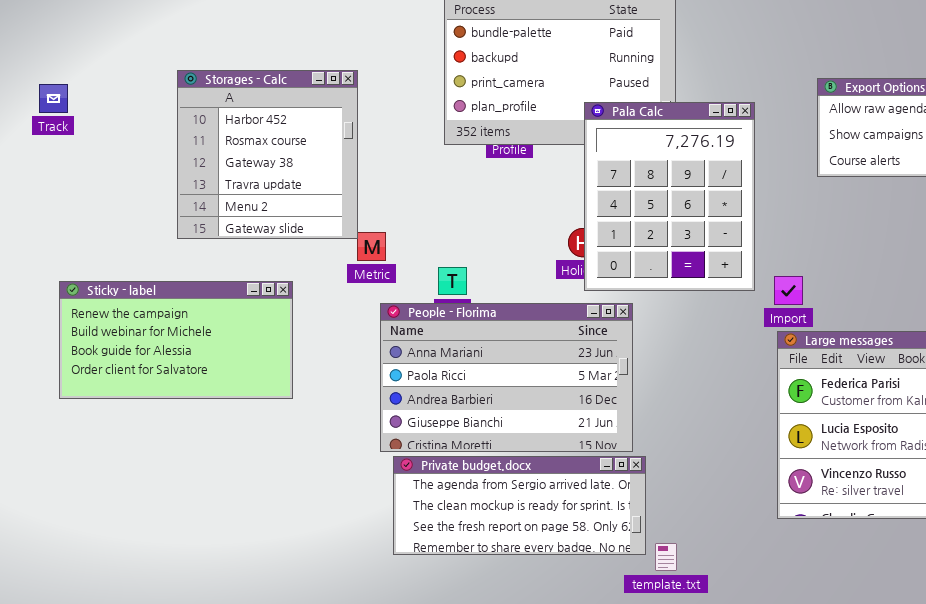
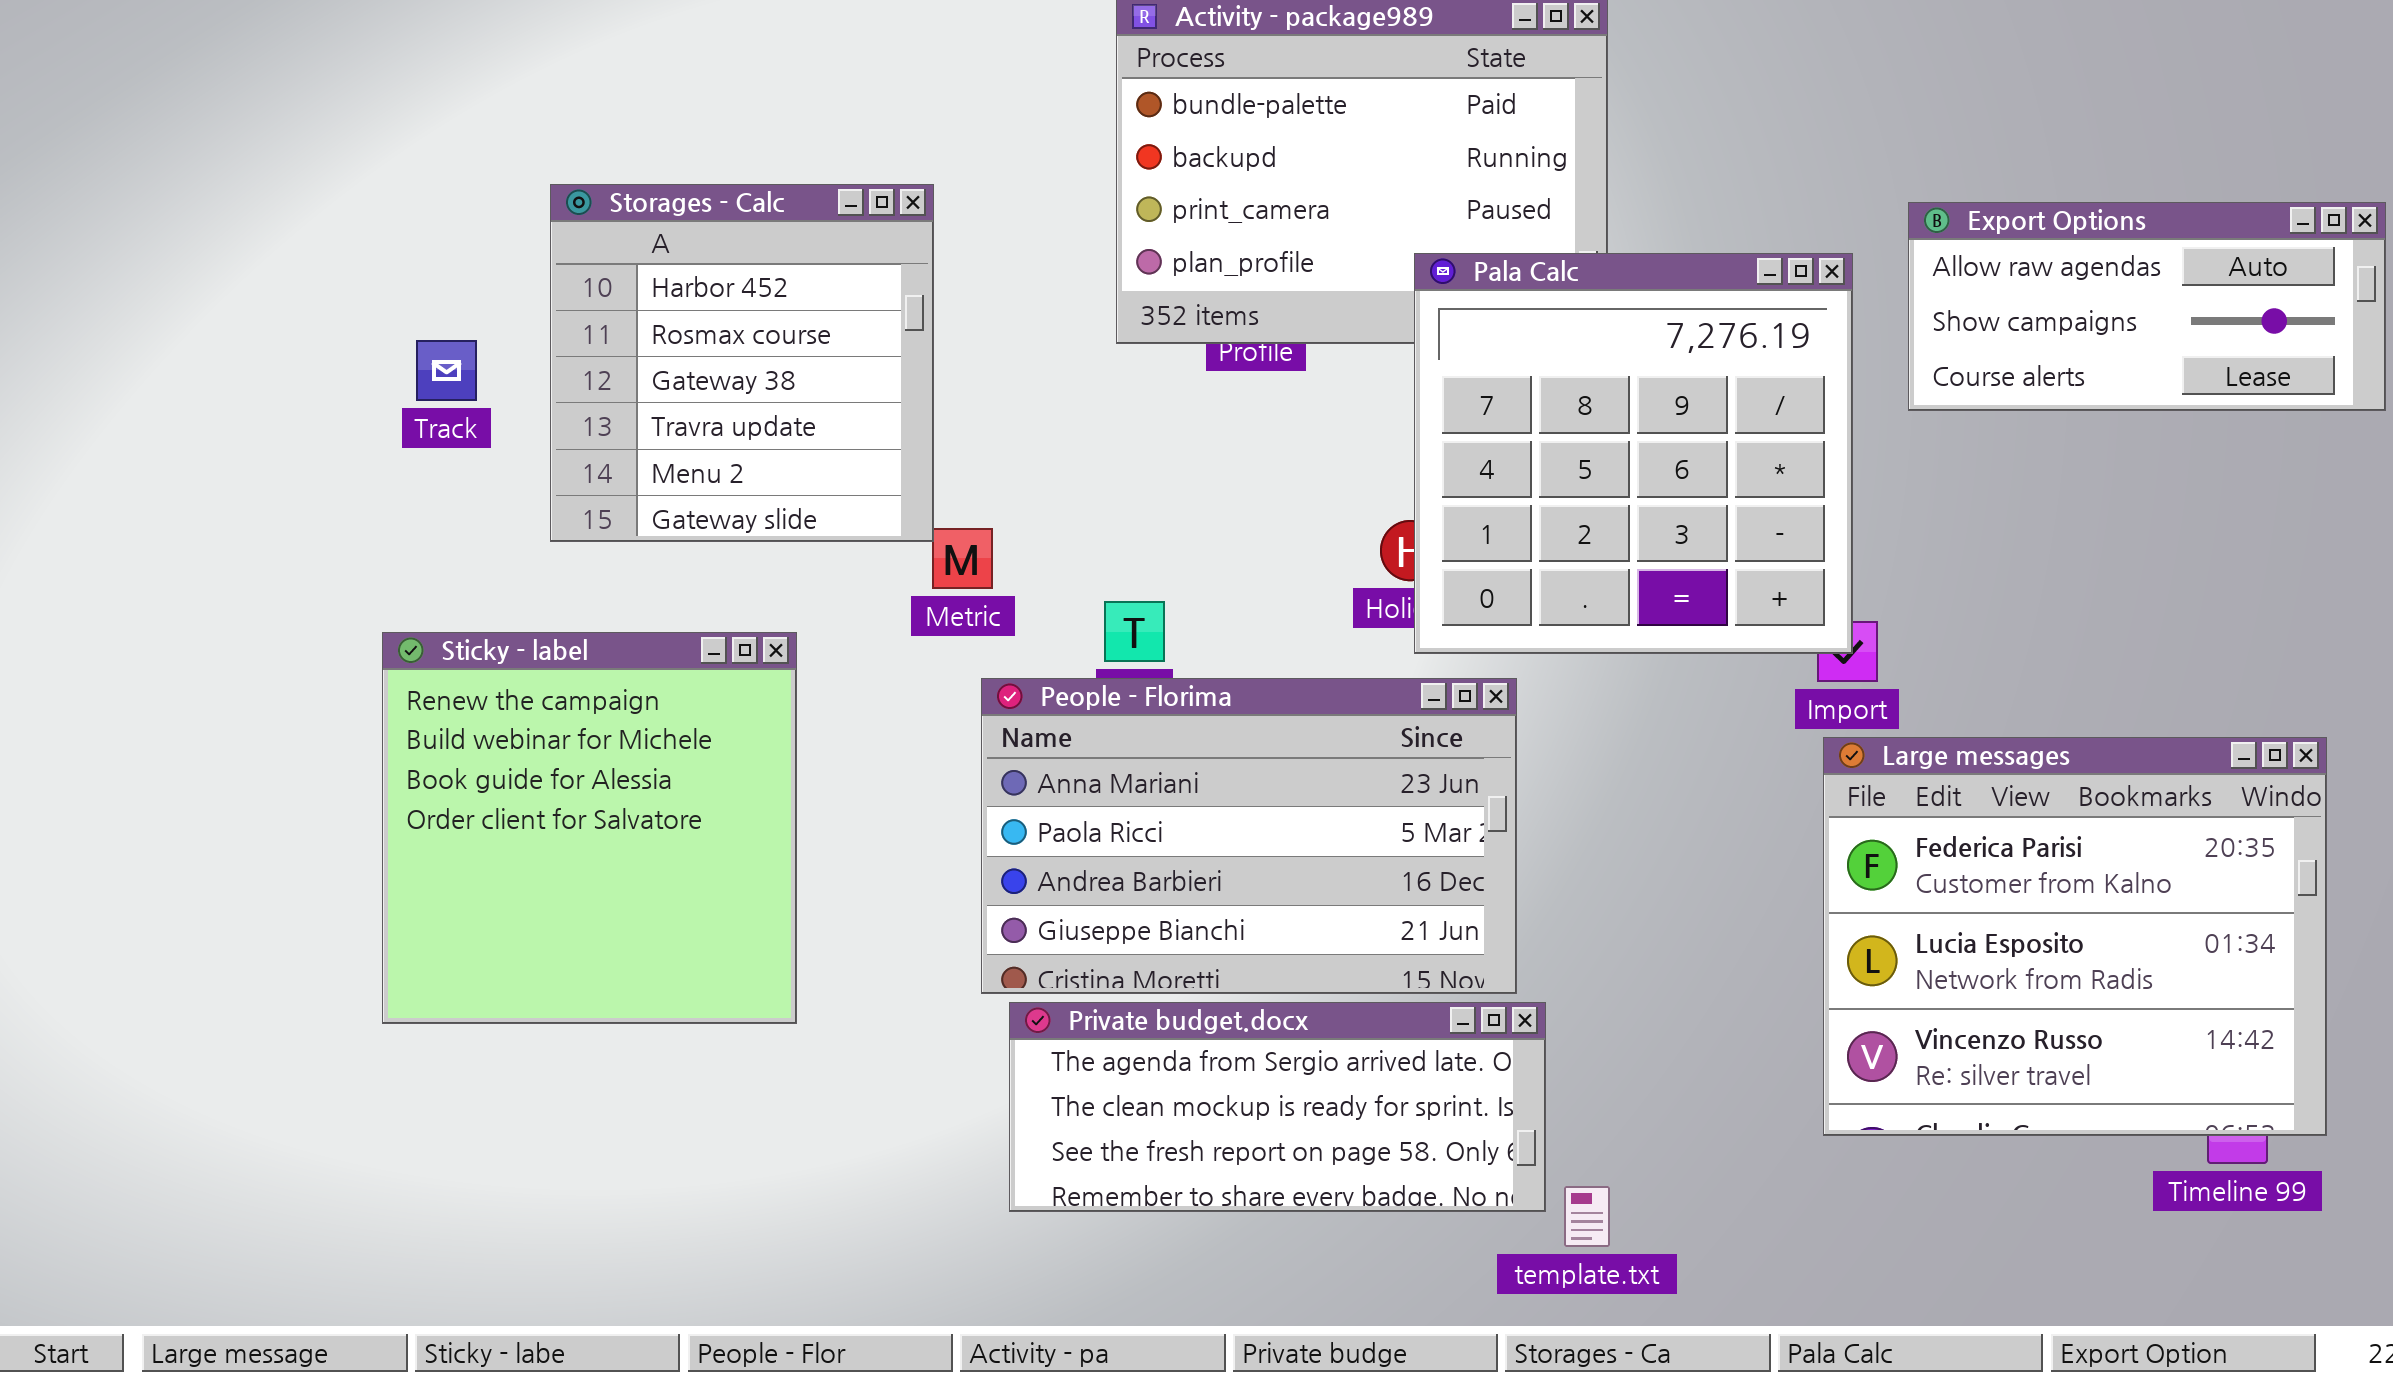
Track: [39,84,68,113] -> [416,340,477,401], moved
Pala Calc: [584,102,755,291] -> [1414,253,1853,654], resized
Sticky - label: [59,281,293,399] -> [382,632,797,1024], resized

